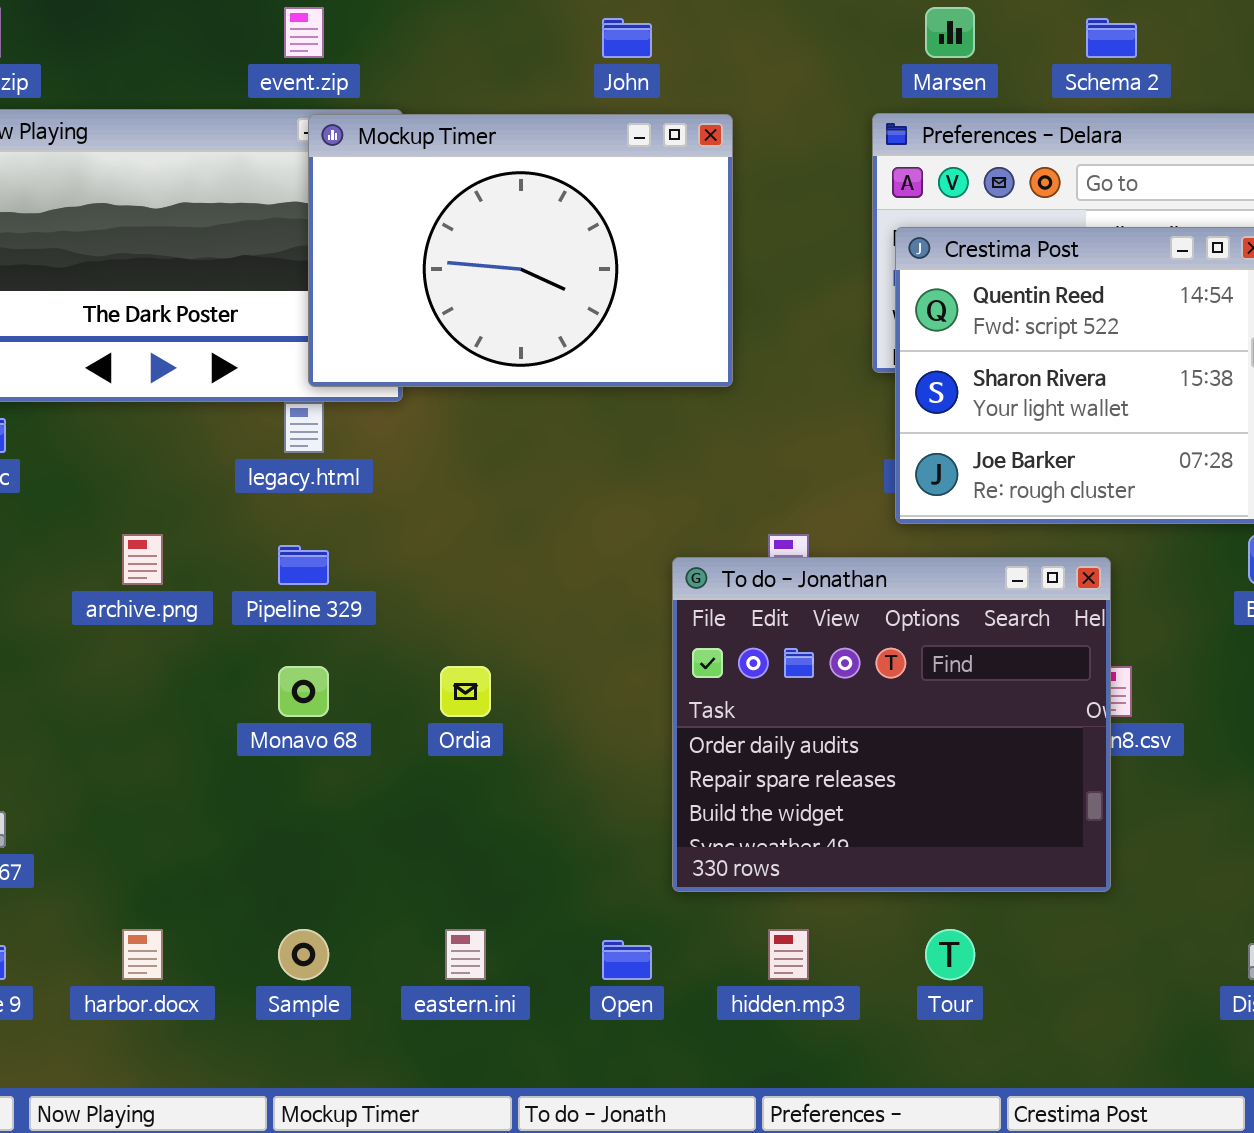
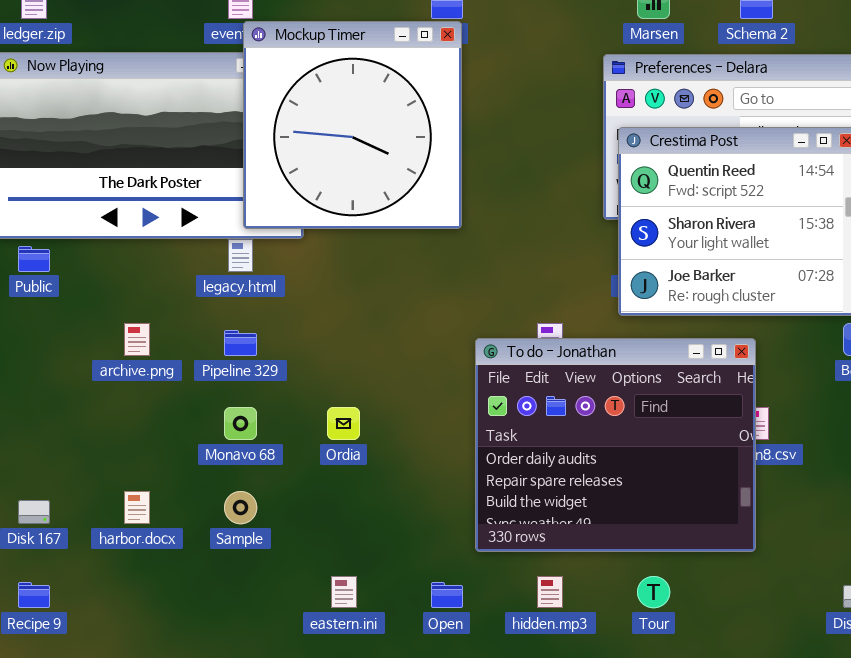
Mockup Timer: [308,114,733,387] -> [243,21,462,229], resized
harbor.docx: [122,929,163,980] -> [124,491,150,524], moved
Sample: [278,929,329,980] -> [224,491,257,524], moved

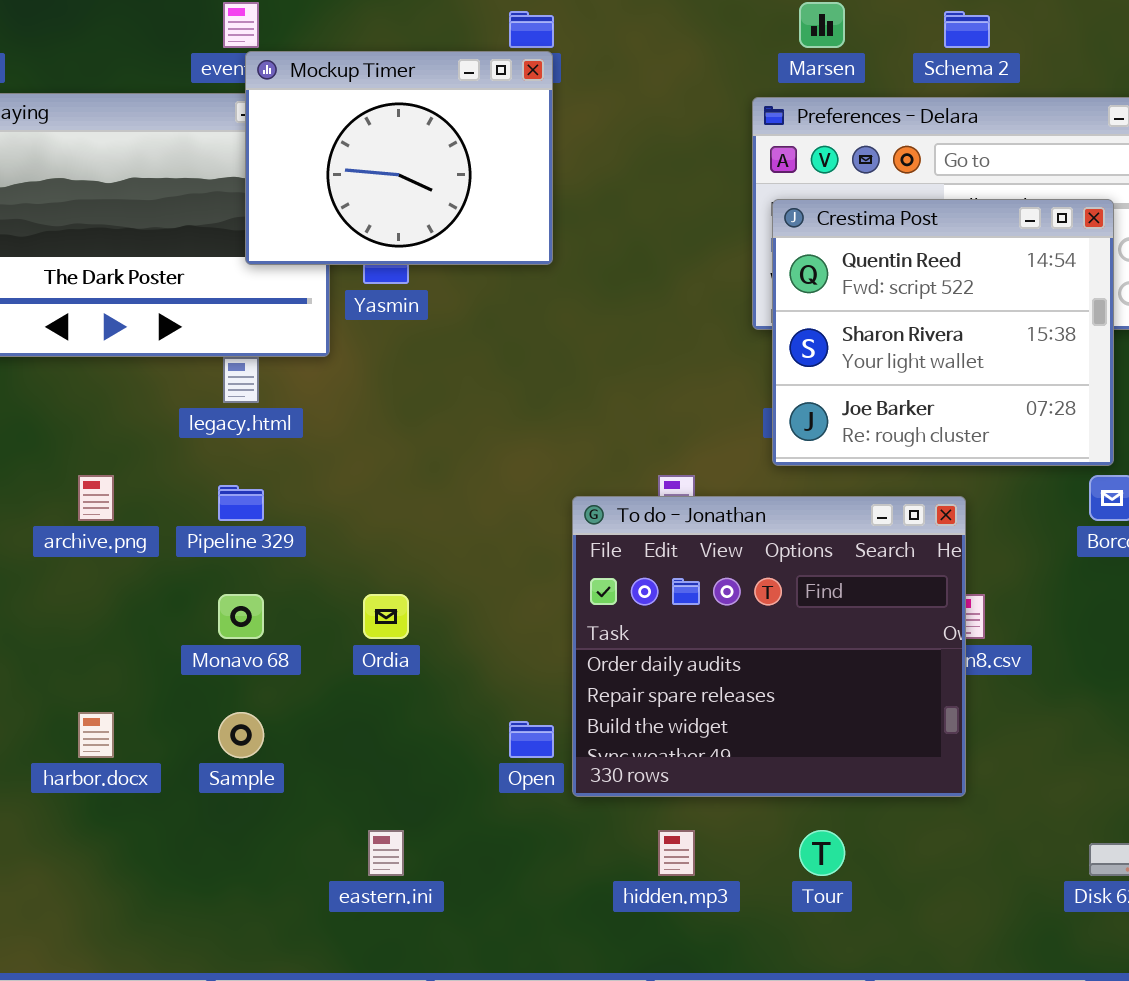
Mockup Timer: [243,21,462,229] -> [245,51,553,265], resized
Open: [431,582,463,608] -> [509,721,554,758], moved

